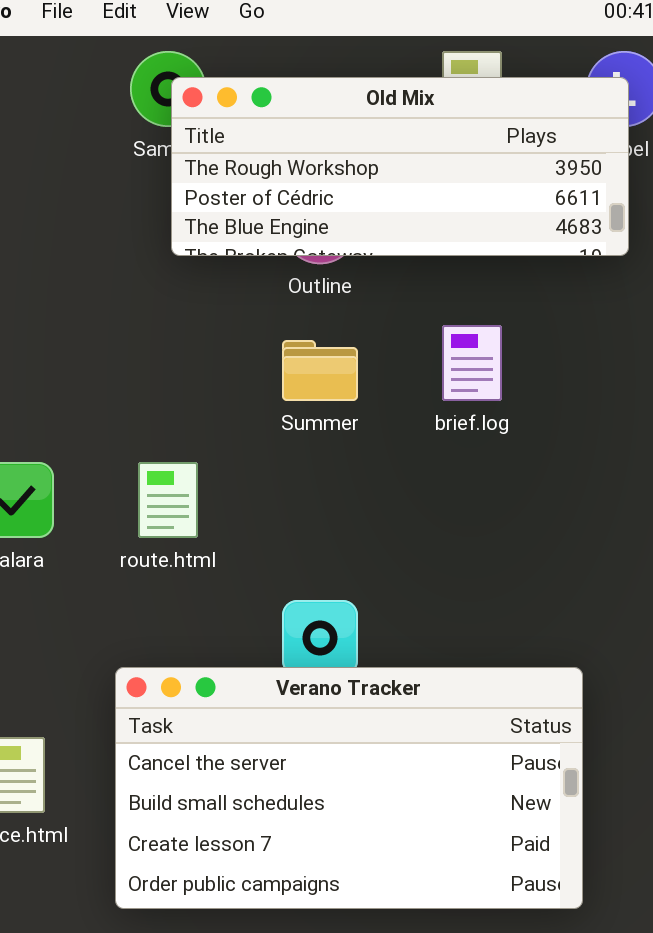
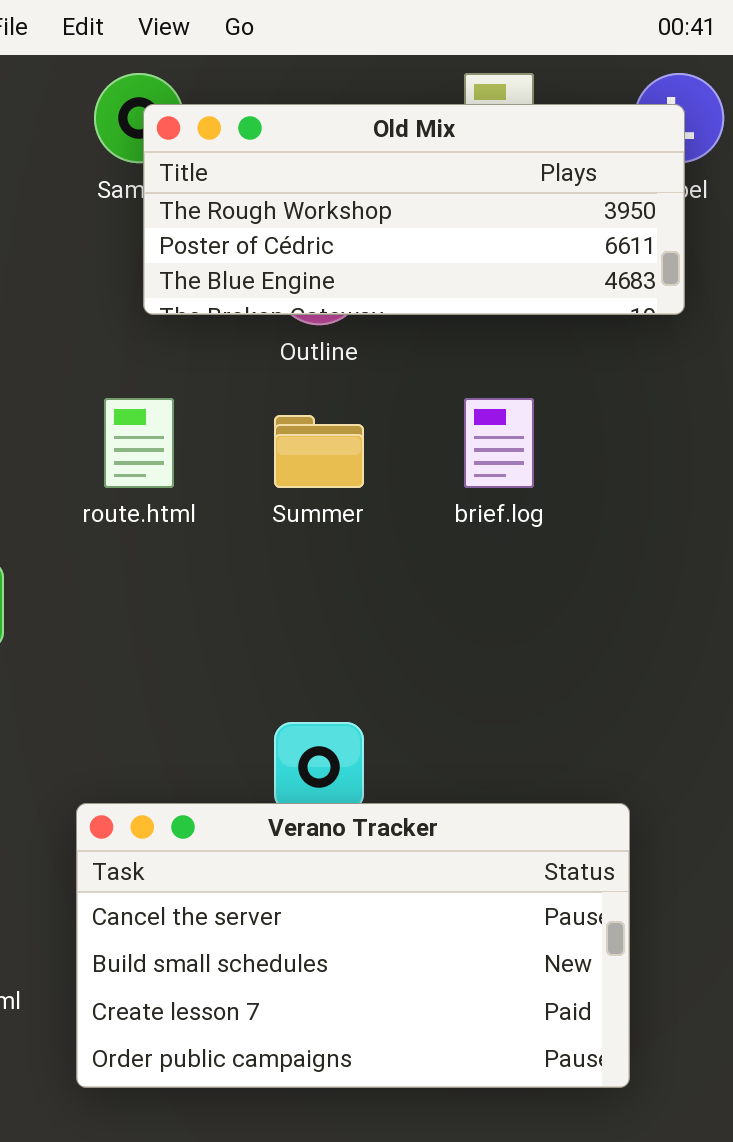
route.html: [138,462,198,538] -> [104,398,174,488], moved

